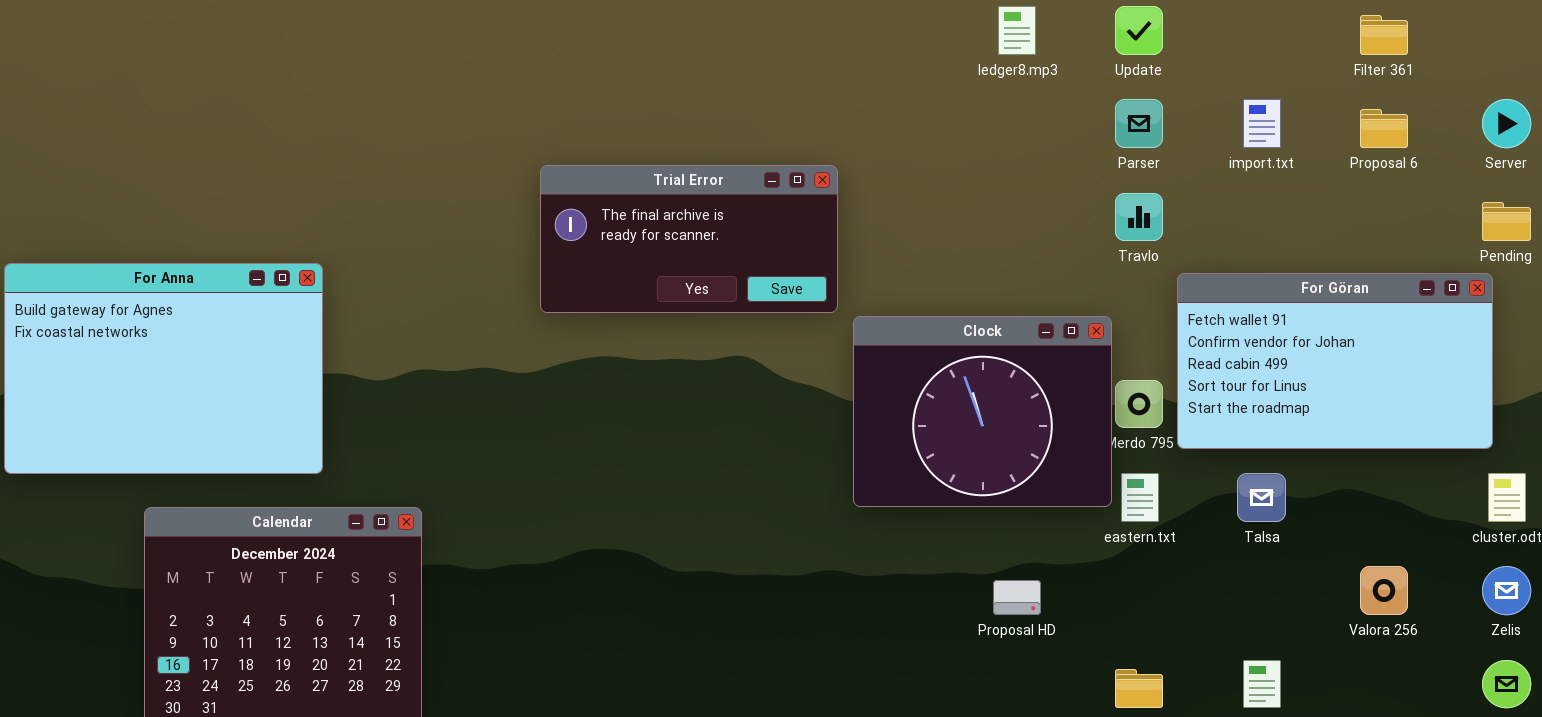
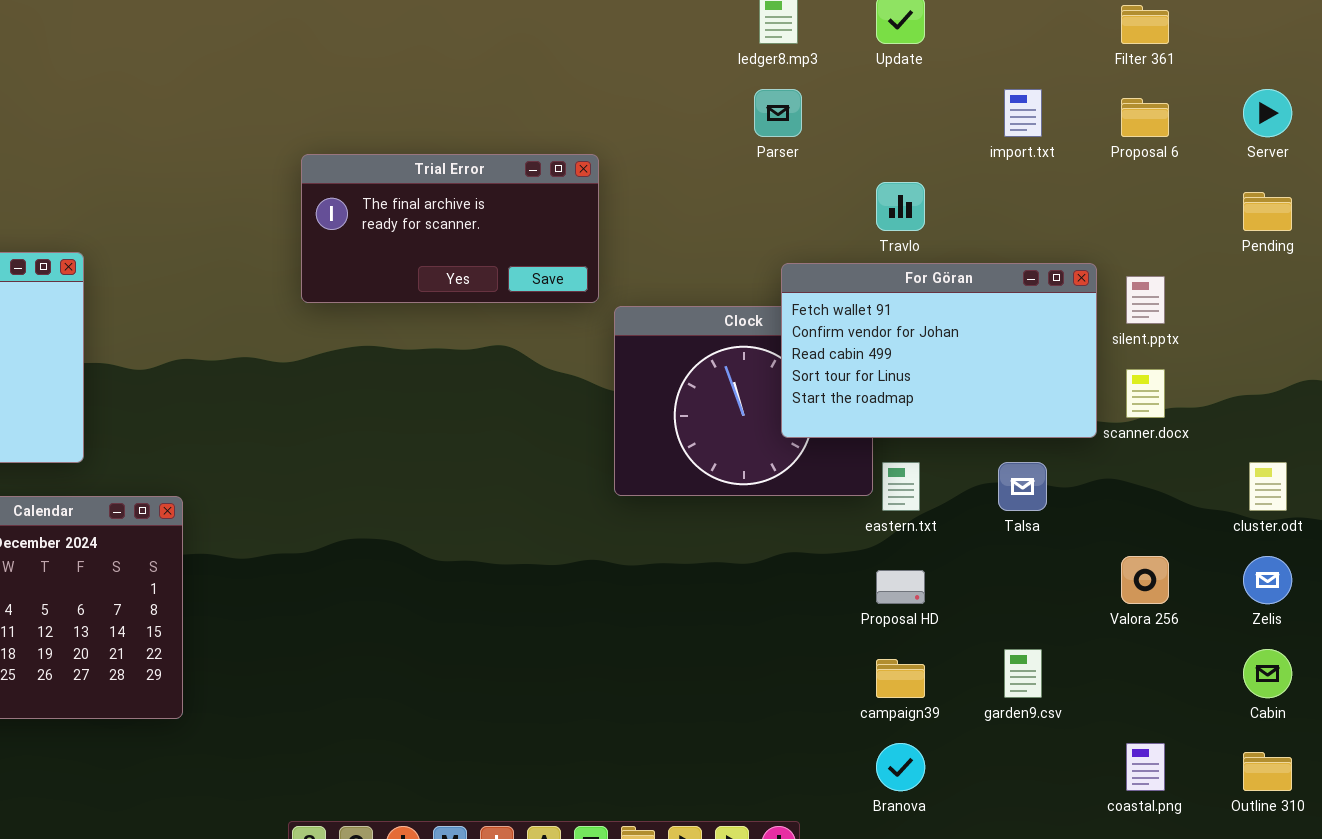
Parser: [1115,99,1163,148] -> [754,89,802,137], moved
For Göran: [1177,273,1493,449] -> [781,263,1097,438], moved
Proposal HD: [993,580,1041,615] -> [876,570,925,604], moved

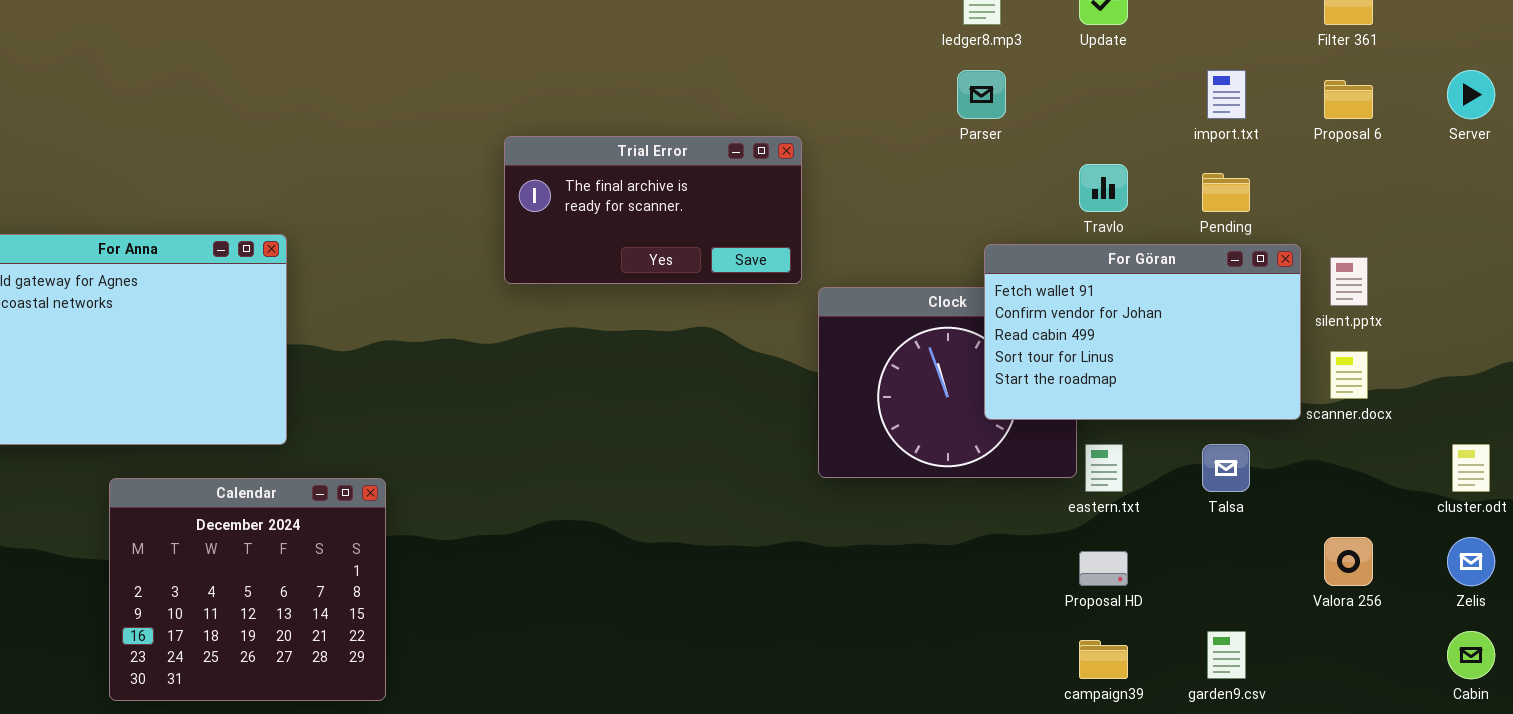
Pending: [1243,192,1292,231] -> [1202,173,1250,212], moved

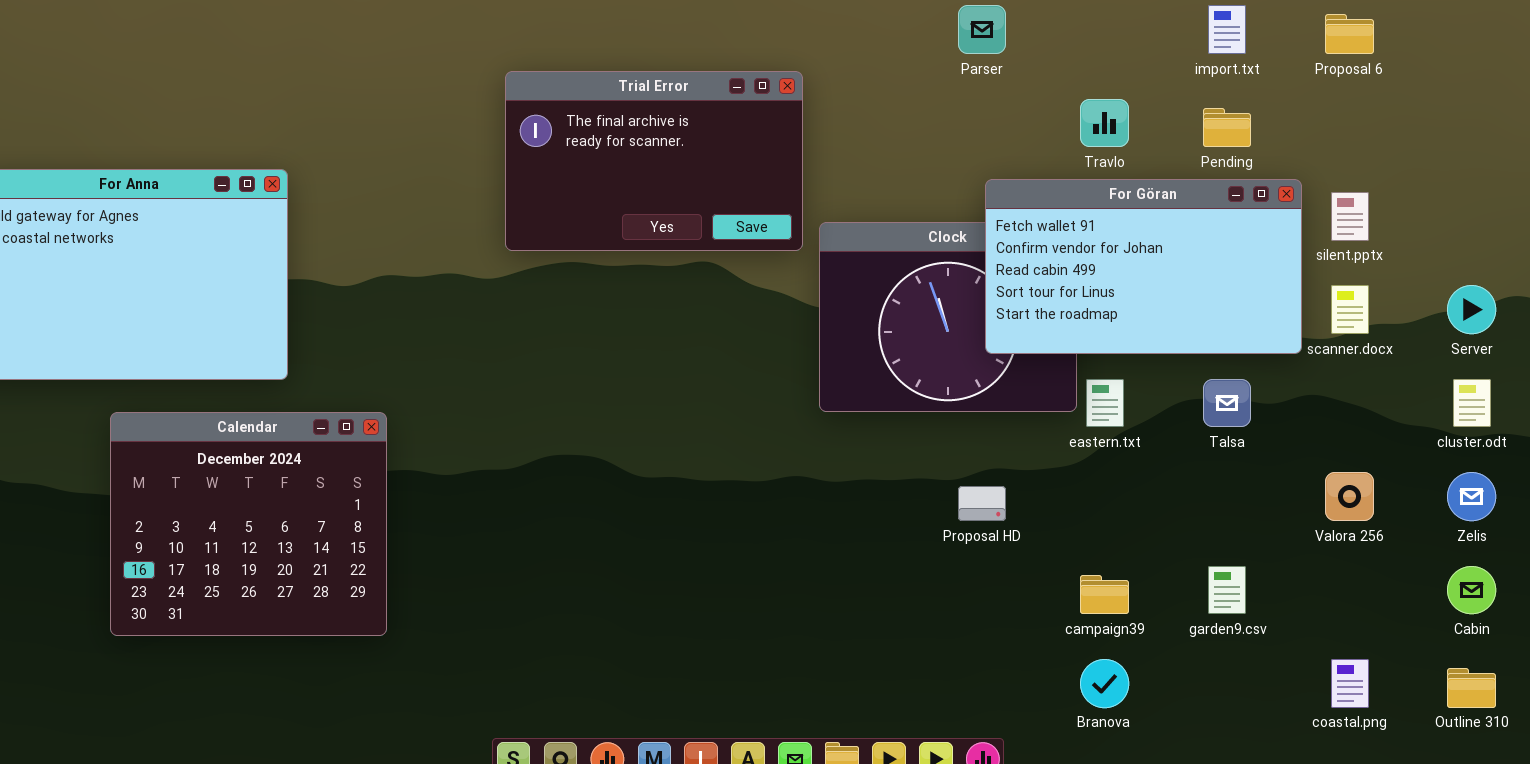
Server: [1447,70,1495,119] -> [1447,285,1496,334], moved
Trial Error: [504,136,802,284] -> [505,71,803,251], resized
Proposal HD: [1079,551,1128,586] -> [958,486,1006,521], moved

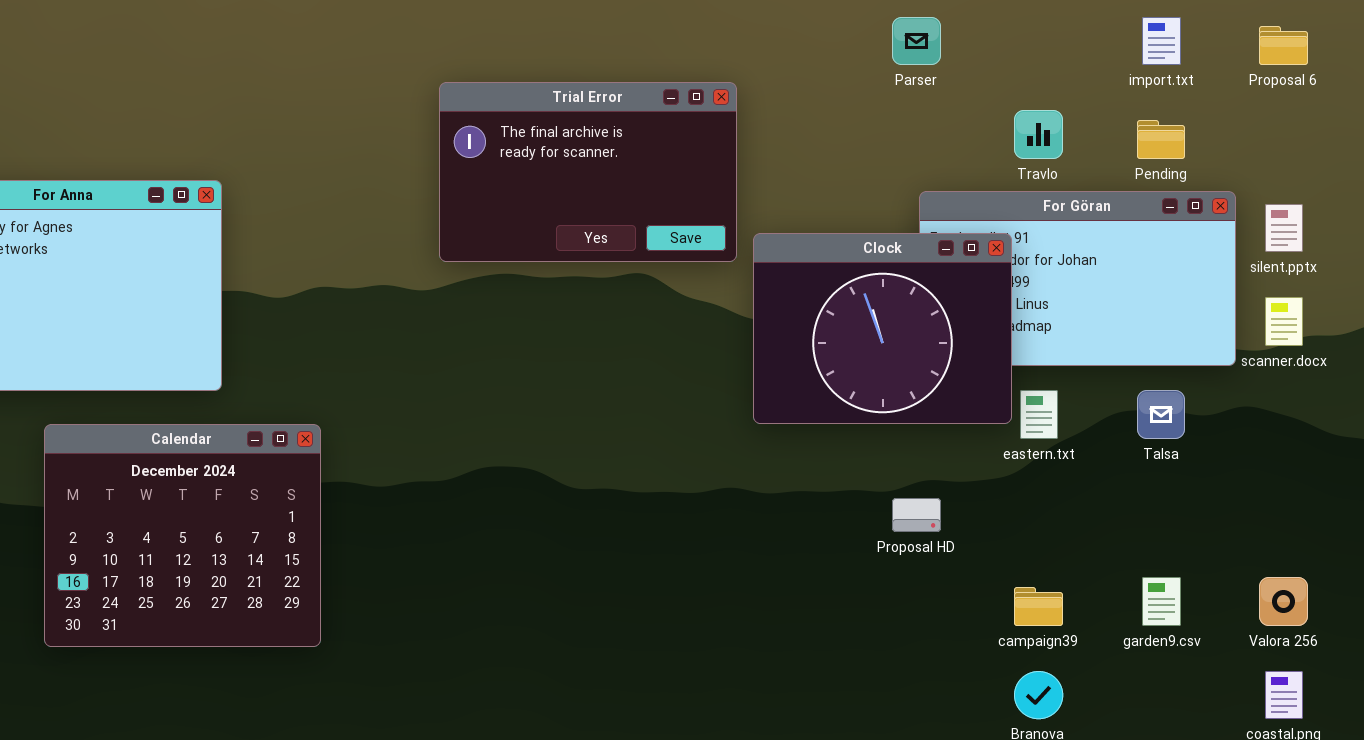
Clock: [819,222,1077,412] -> [753,233,1012,424], raised
Valora 256: [1325,472,1374,521] -> [1259,577,1308,626], moved

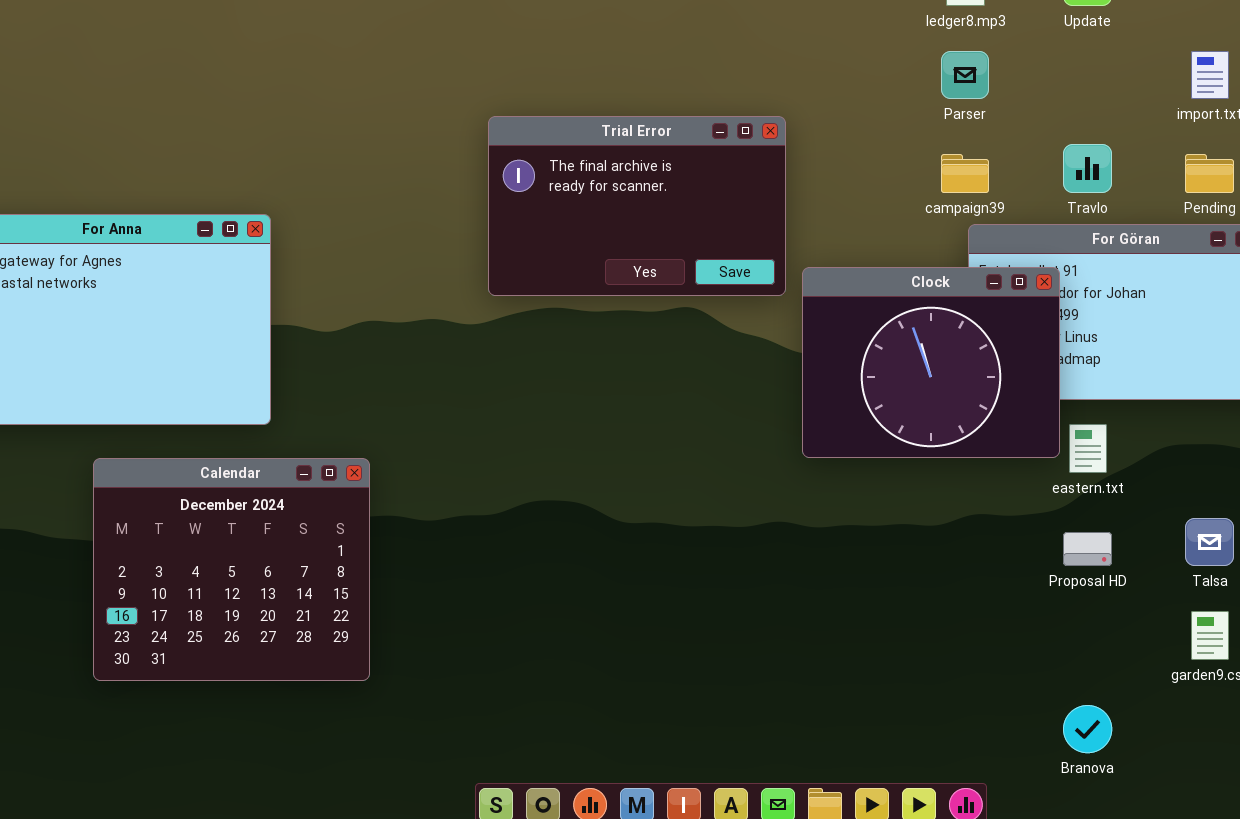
Talsa: [1137,390,1185,439] -> [1185,518,1234,566], moved
Proposal HD: [892,498,941,532] -> [1063,532,1112,566], moved
campaign39: [1014,587,1063,626] -> [941,154,989,193], moved

